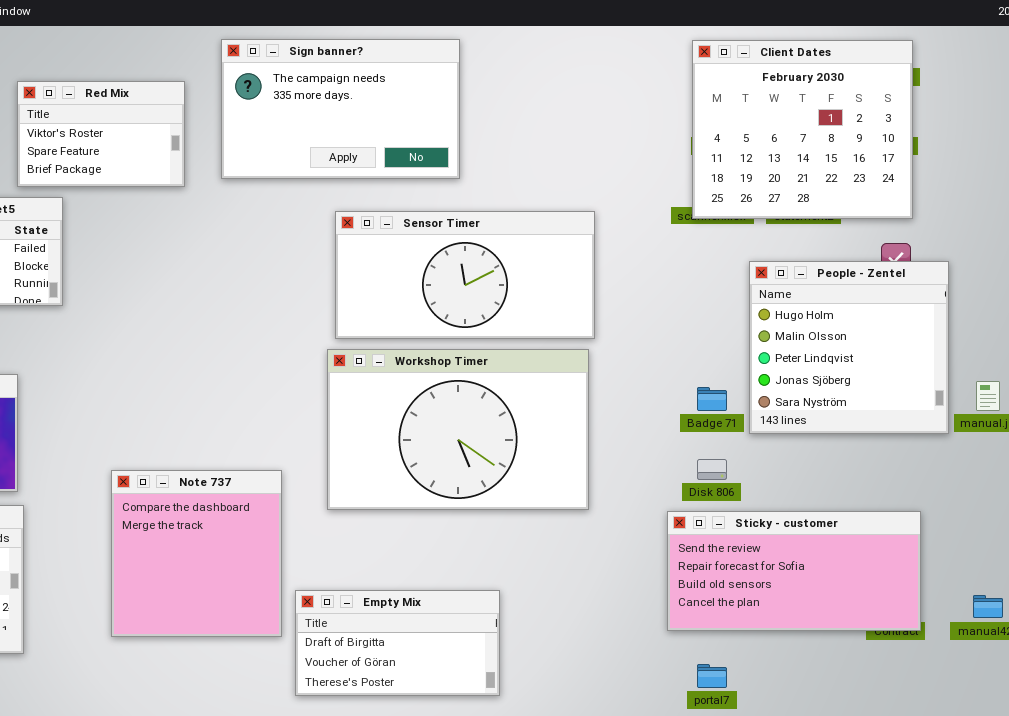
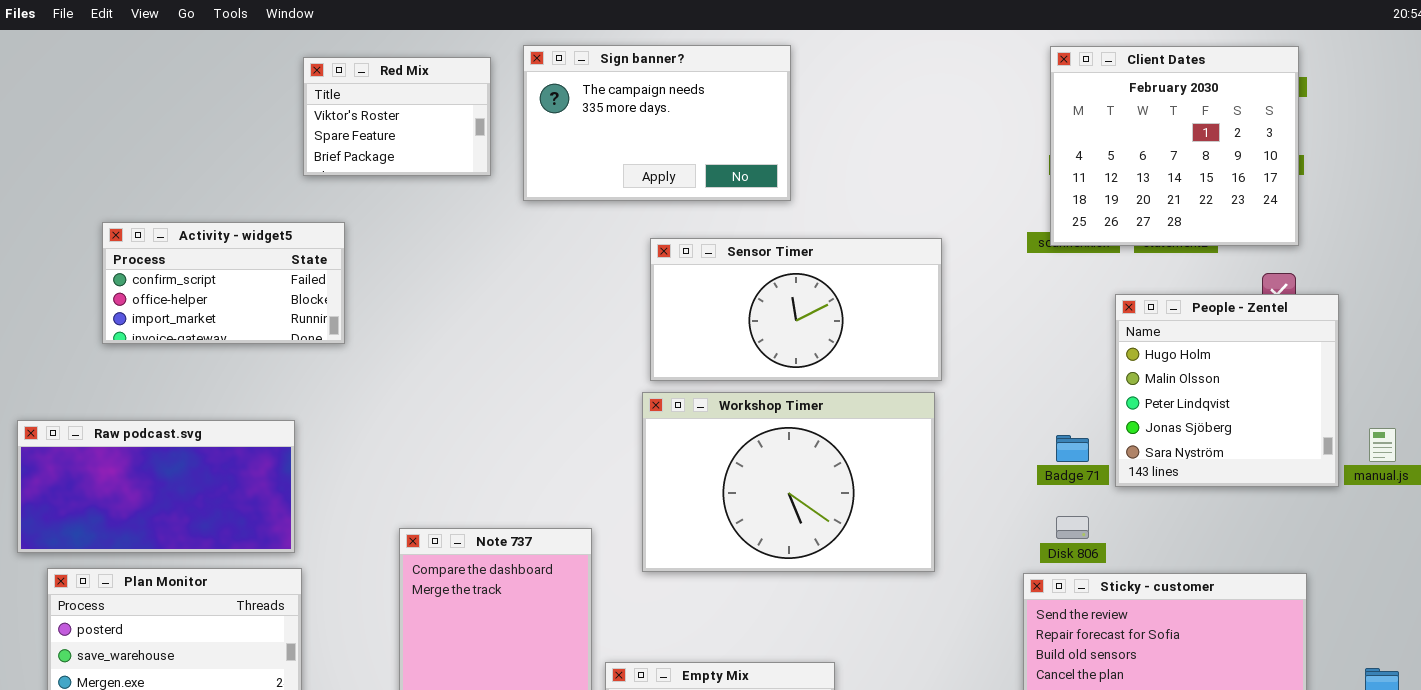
Red Mix: [17,81,185,187] -> [303,57,491,176], moved

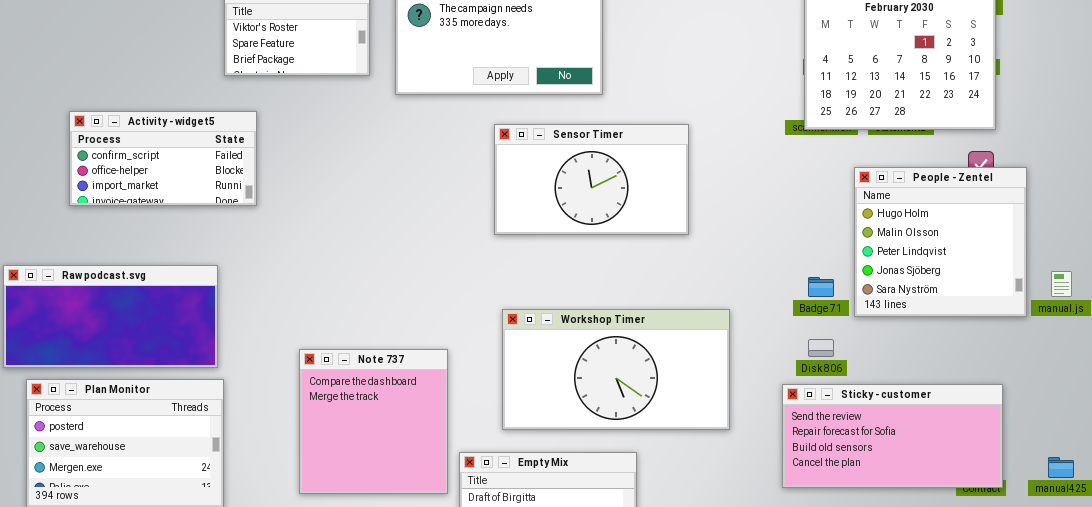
Sensor Timer: [650,238,942,381] -> [494,124,689,235], resized
Workshop Timer: [642,392,935,572] -> [502,309,730,430], moved, resized

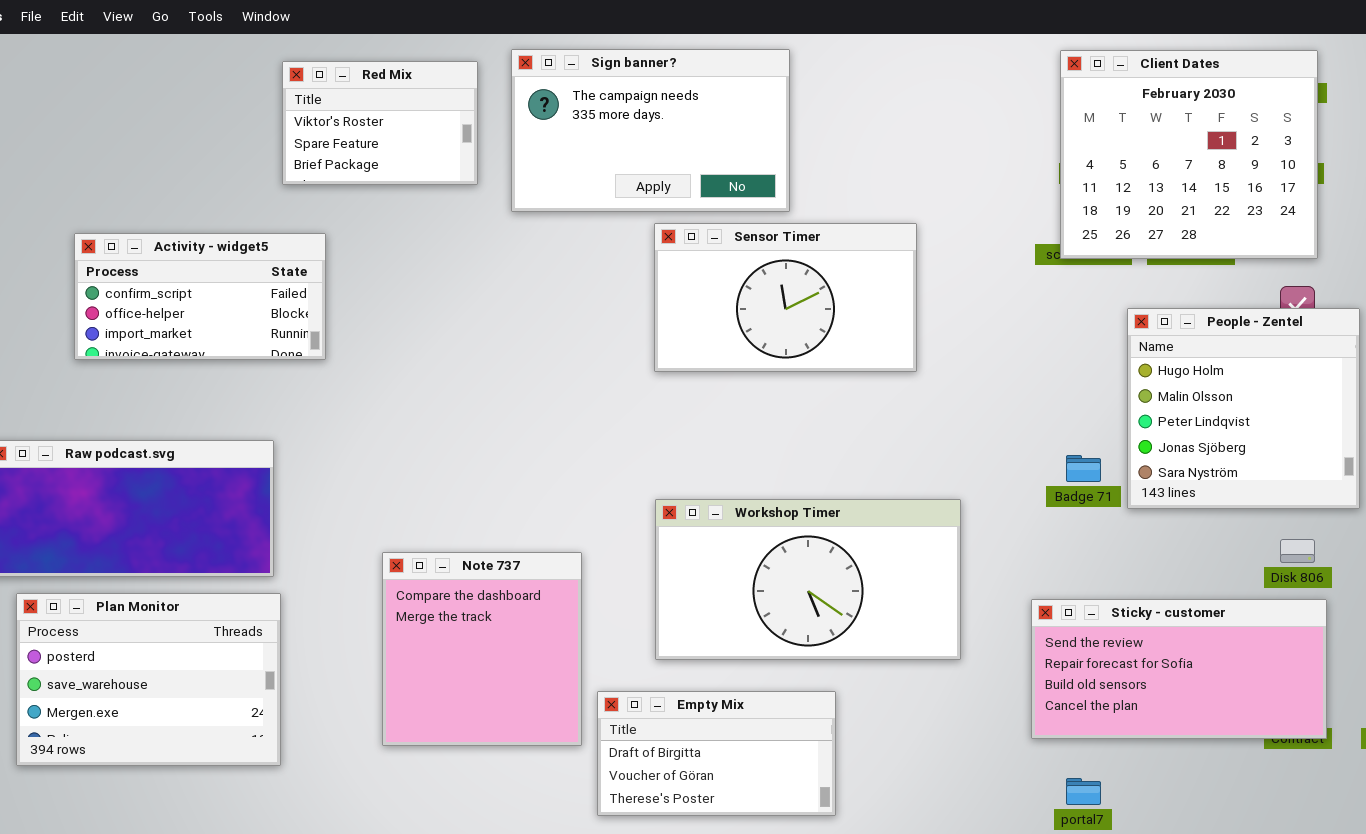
Sensor Timer: [494,124,689,235] -> [654,223,917,372], moved
Disk 806: [808,339,834,357] -> [1280,539,1315,563], moved

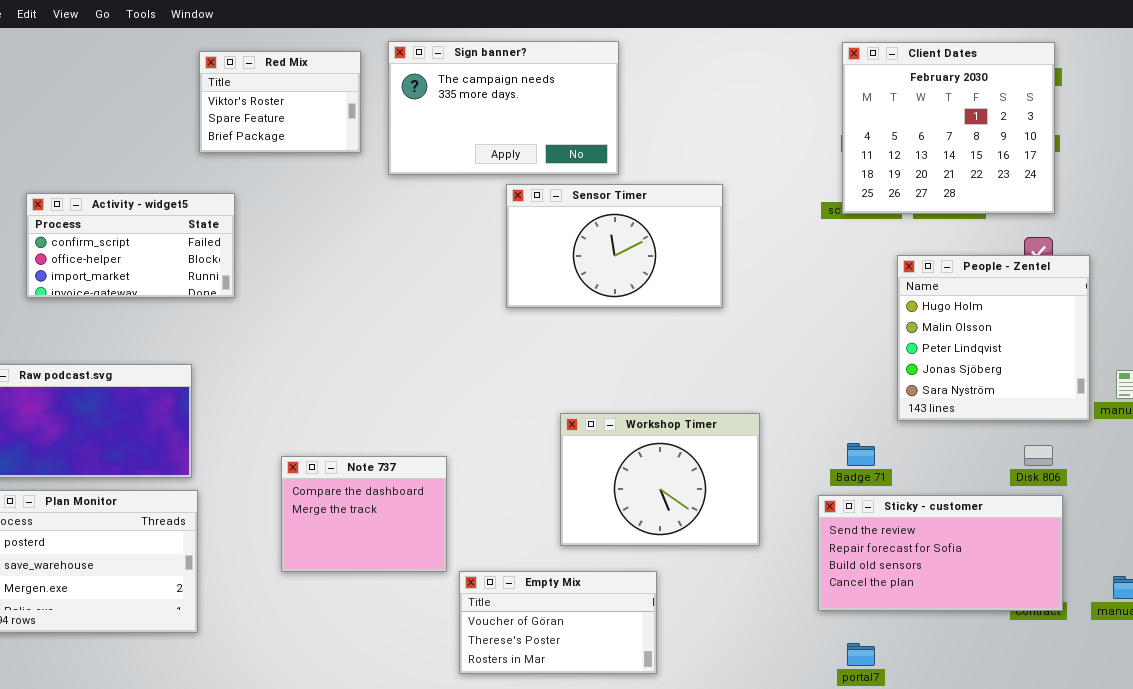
Badge 71: [1066,455,1101,482] -> [847,443,875,466], moved
Workshop Timer: [655,499,961,660] -> [560,413,760,546], resized
Note 737: [382,552,582,746] -> [281,456,447,572], resized
Empty Mix: [597,691,836,816] -> [459,571,657,674], scrolled down 1 row

